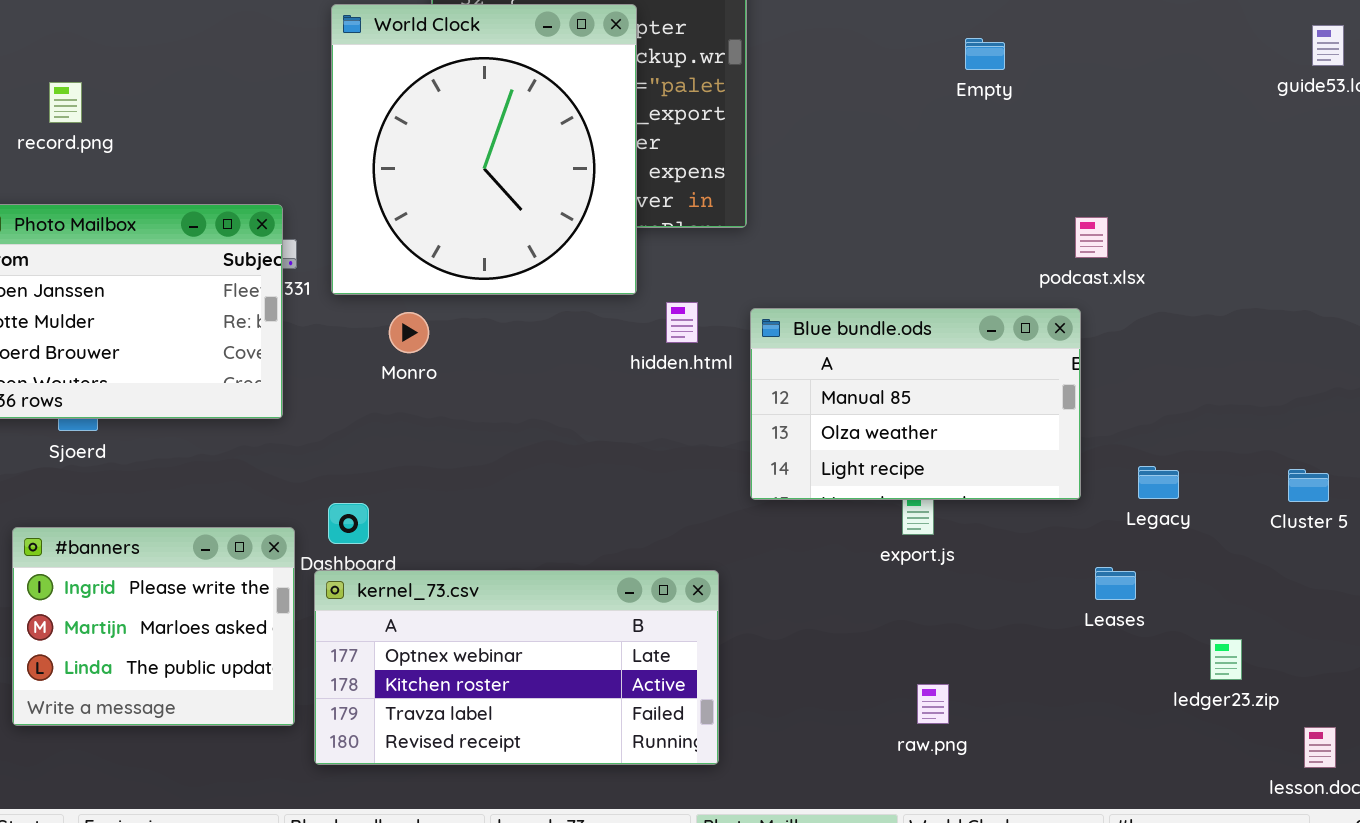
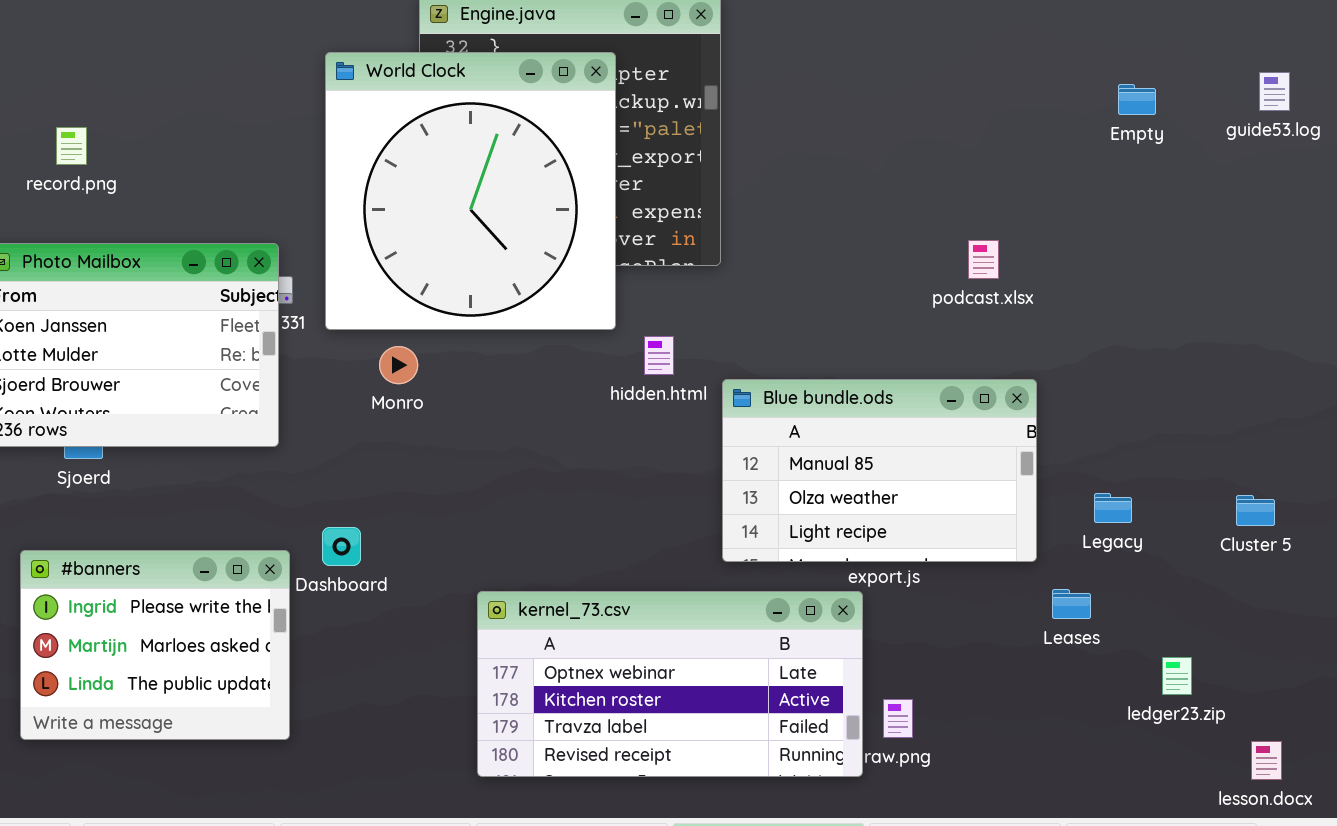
Empty: [965,38,1005,70] -> [1118,84,1156,115], moved
podcast.xlsx: [1075,217,1108,258] -> [968,240,999,279], moved
Blue bundle.ods: [750,308,1081,500] -> [722,379,1037,562], moved
kernel_73.csv: [314,570,719,765] -> [477,591,863,777], moved

